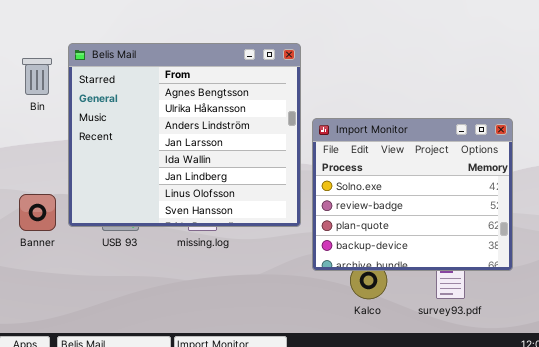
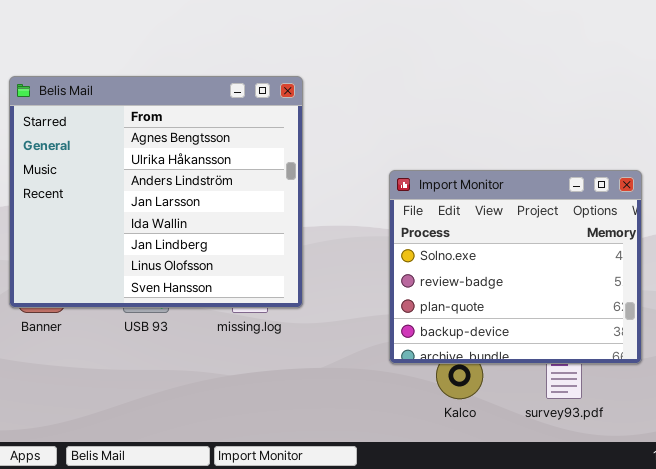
Belis Mail: [68,43,301,227] -> [9,76,303,308], moved

